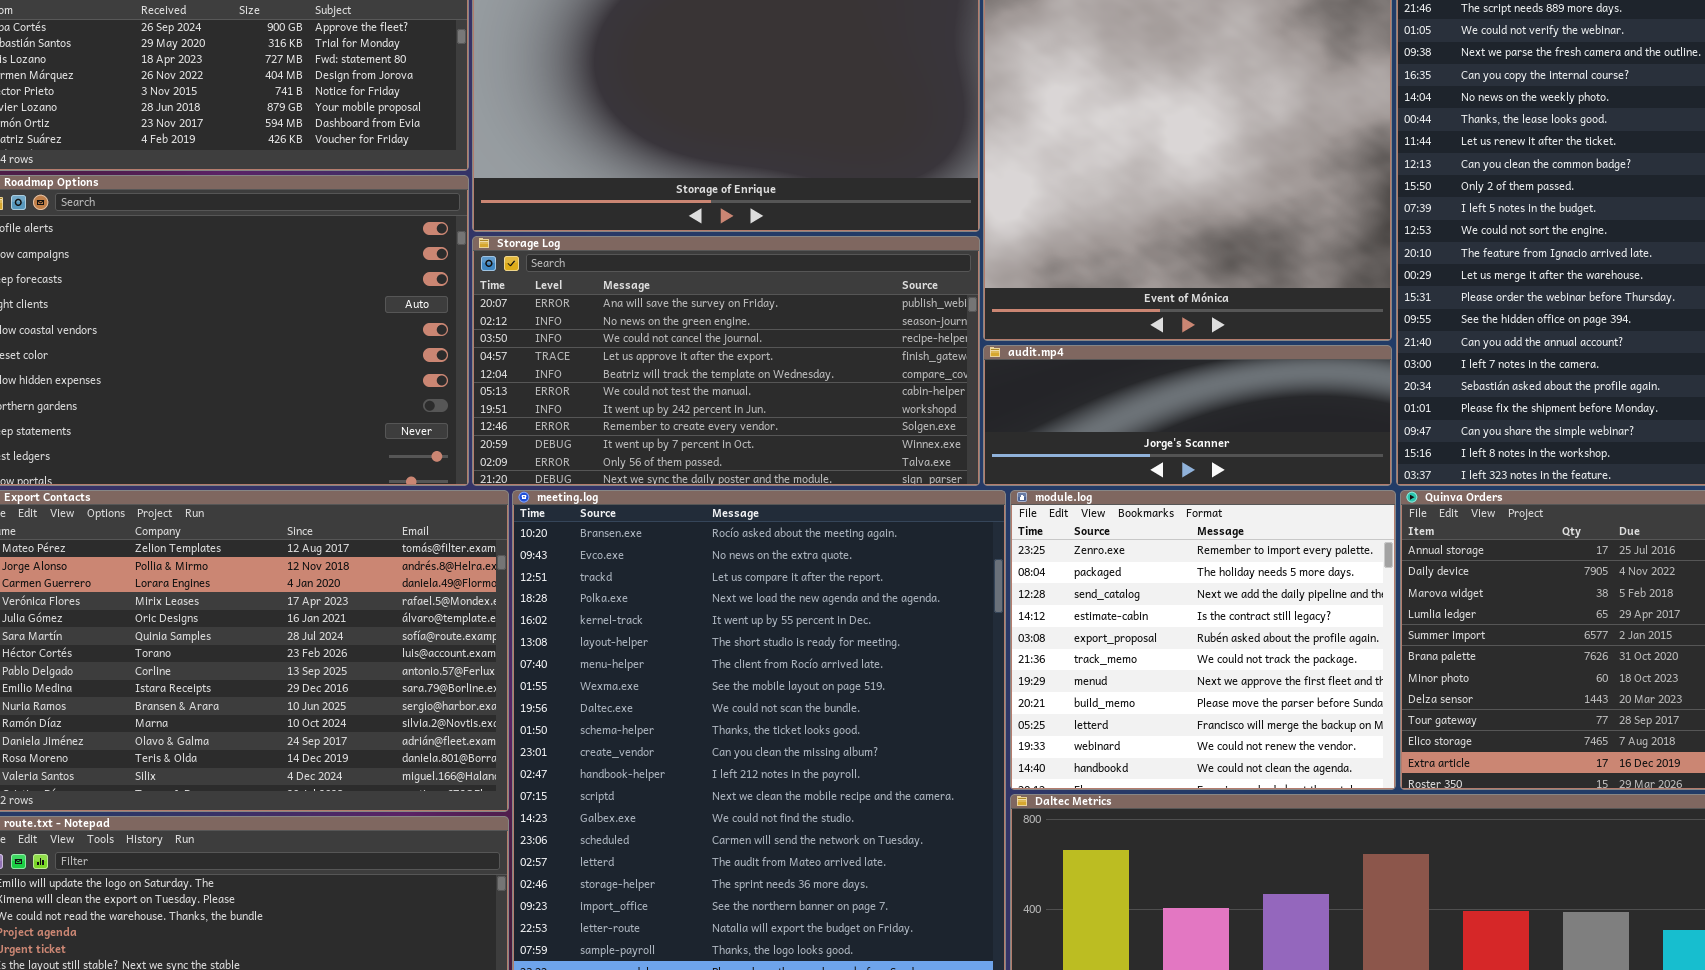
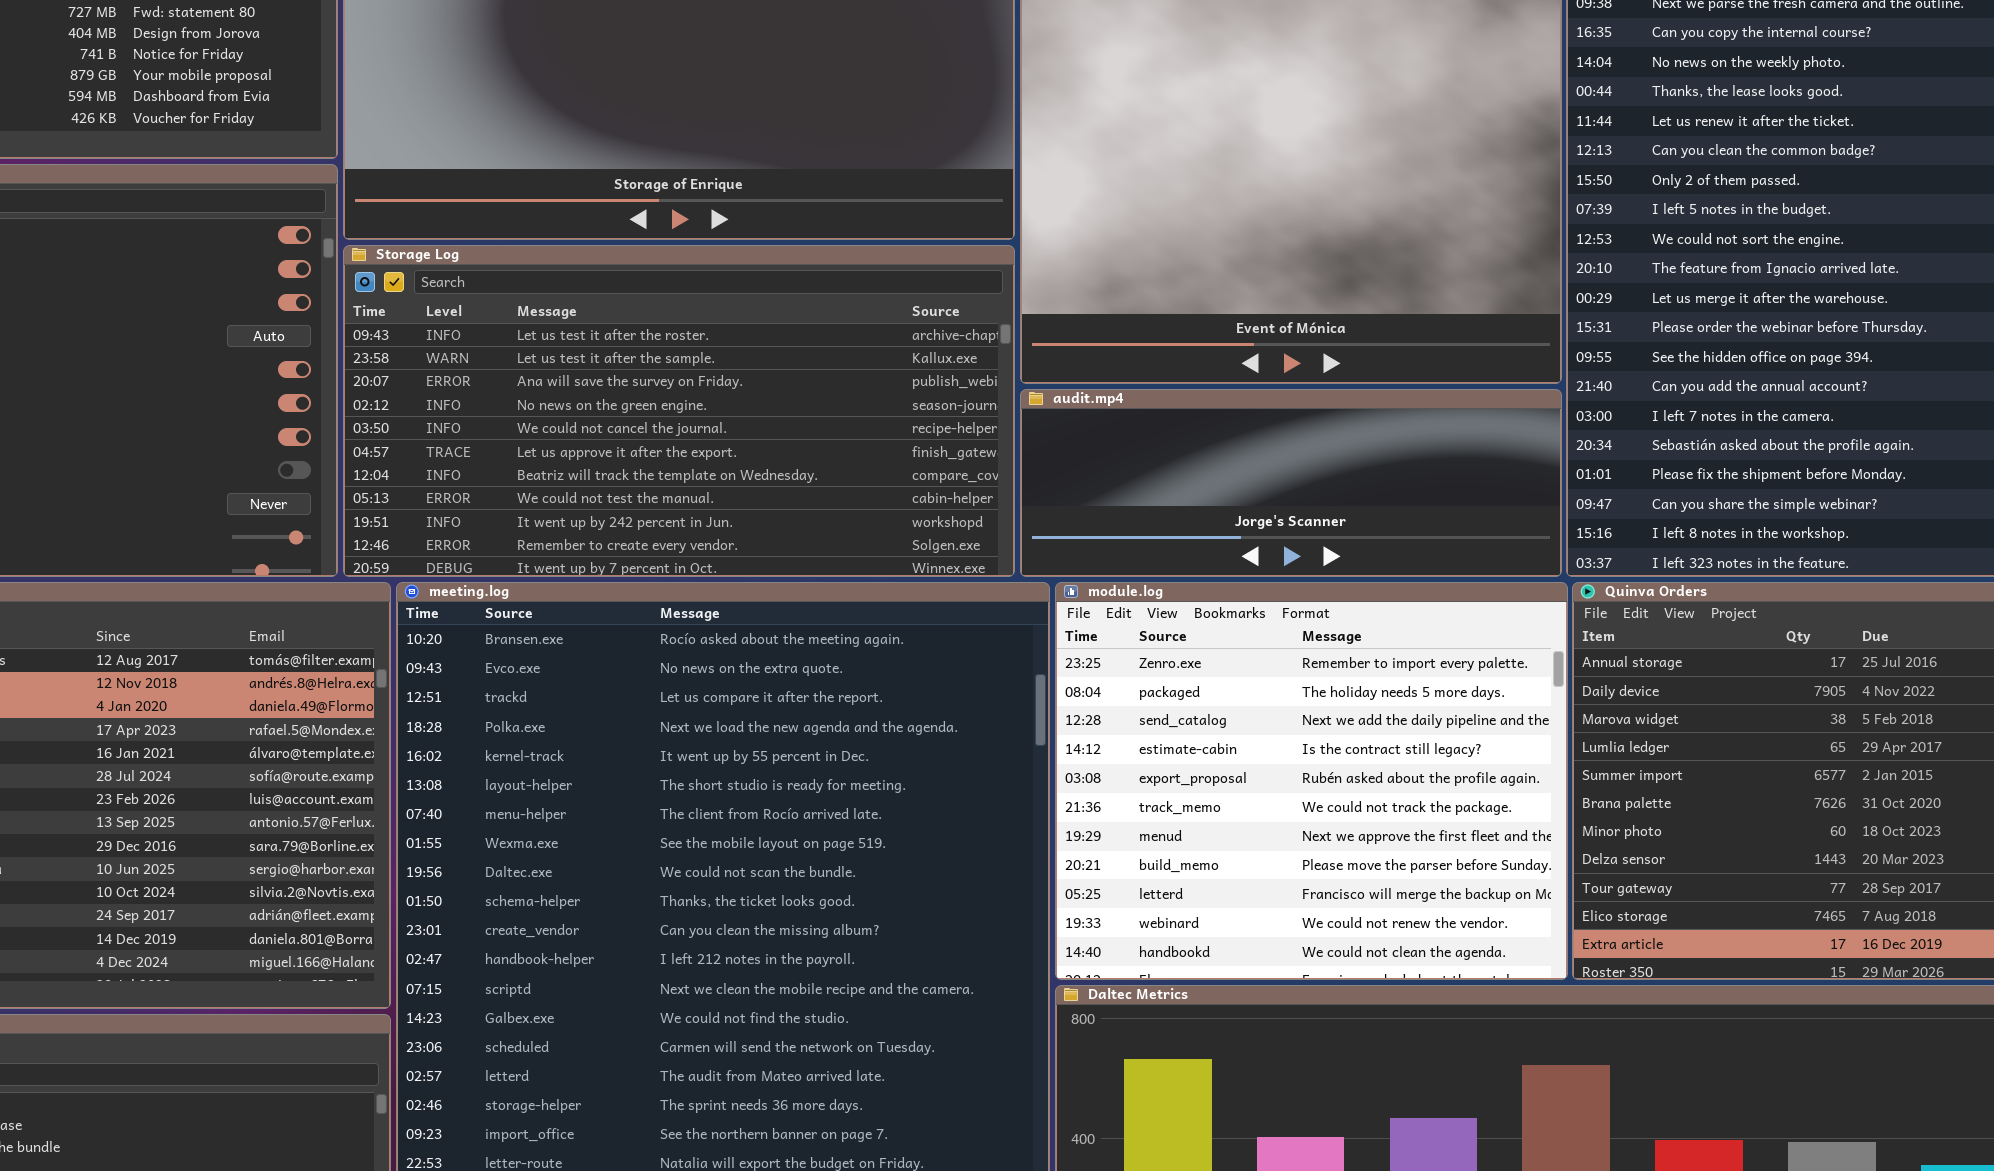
Storage Log: [472,236,980,486] -> [343,245,1015,577], scrolled up 2 rows

